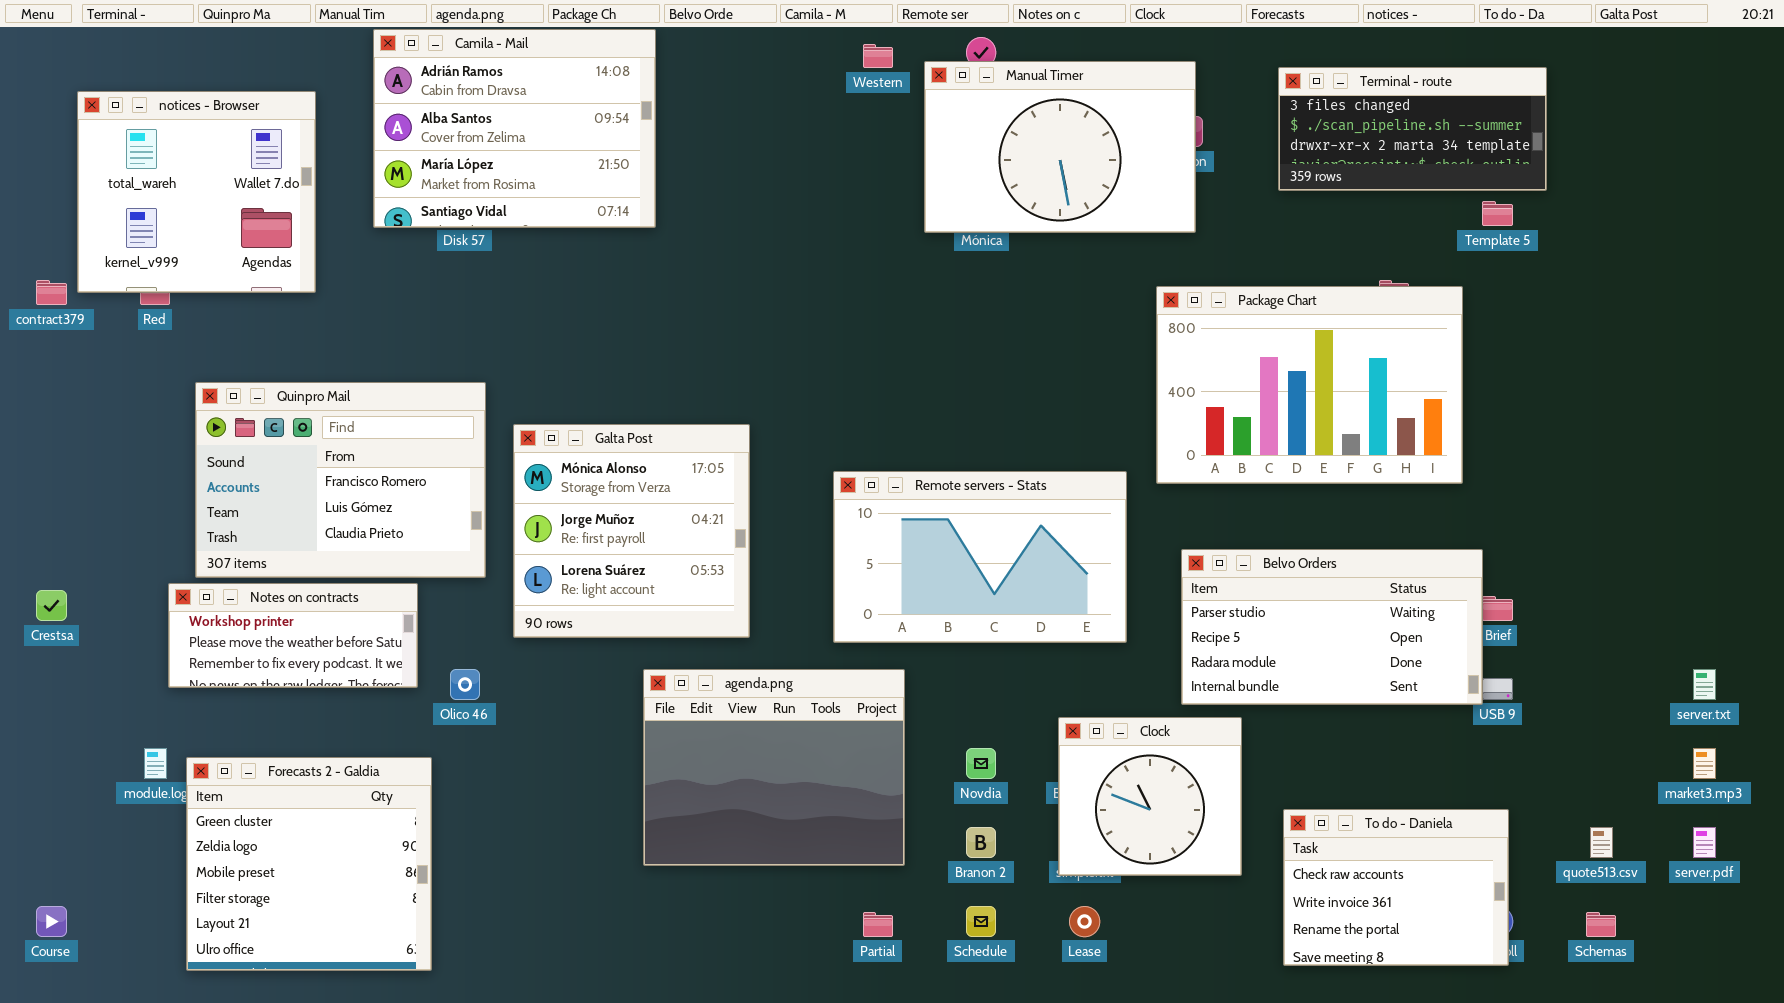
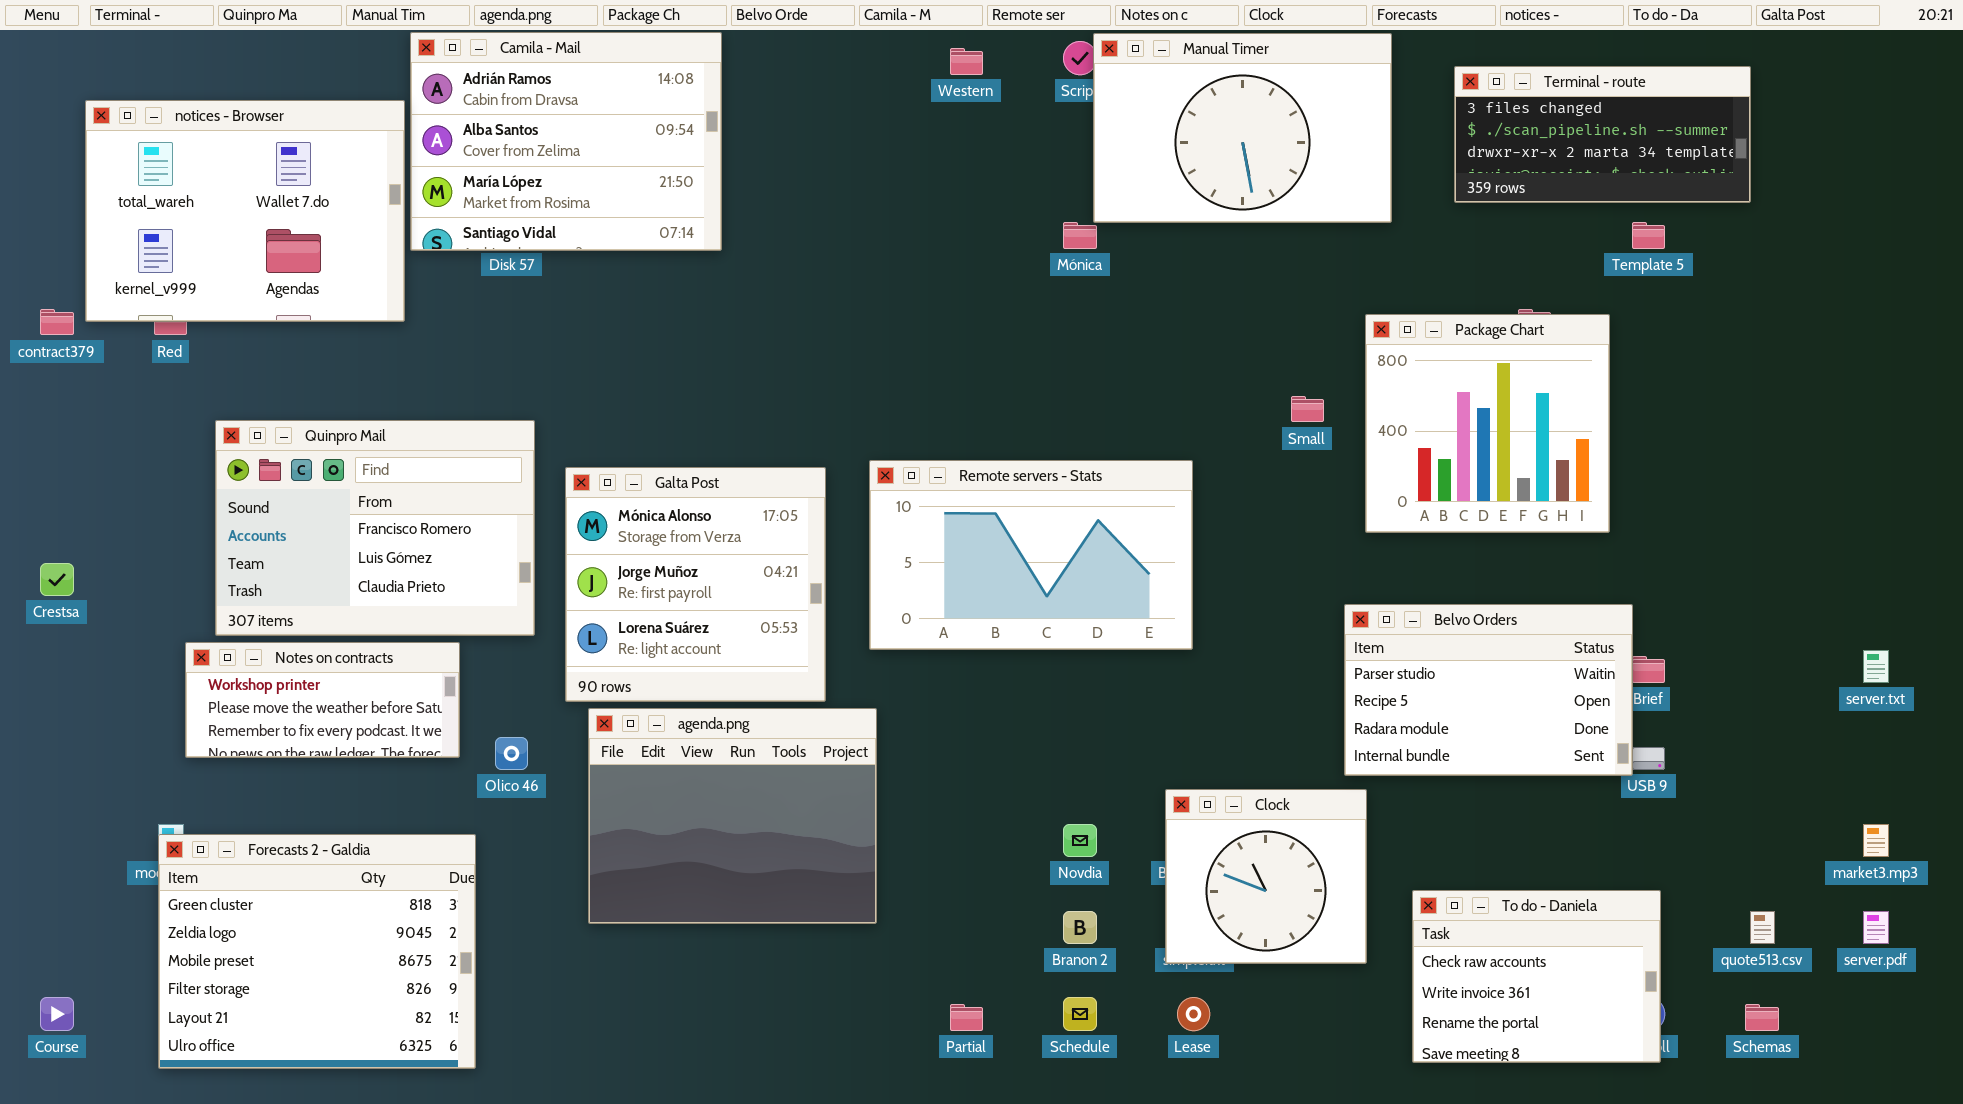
Manual Timer: [924,61,1196,233] -> [1093,33,1392,223], moved
Terminal - route: [1278,67,1547,191] -> [1454,66,1751,203], moved
notices - Browser: [77,91,316,293] -> [85,100,405,322], resized
Package Chart: [1156,286,1463,484] -> [1365,314,1610,533], resized
Remote servers - Stats: [833,471,1127,643] -> [869,460,1193,650], moved
Belvo Orders: [1181,549,1483,705] -> [1344,604,1633,776], resized
Crestsa: [36,590,67,621] -> [40,563,74,596], moved
agenda.png: [643,669,905,866] -> [588,708,877,924], moved
server.txt: [1693,669,1716,700] -> [1863,650,1889,683], moved
Forecasts 2 - Galdia: [186,757,432,971] -> [158,834,476,1069], resized

